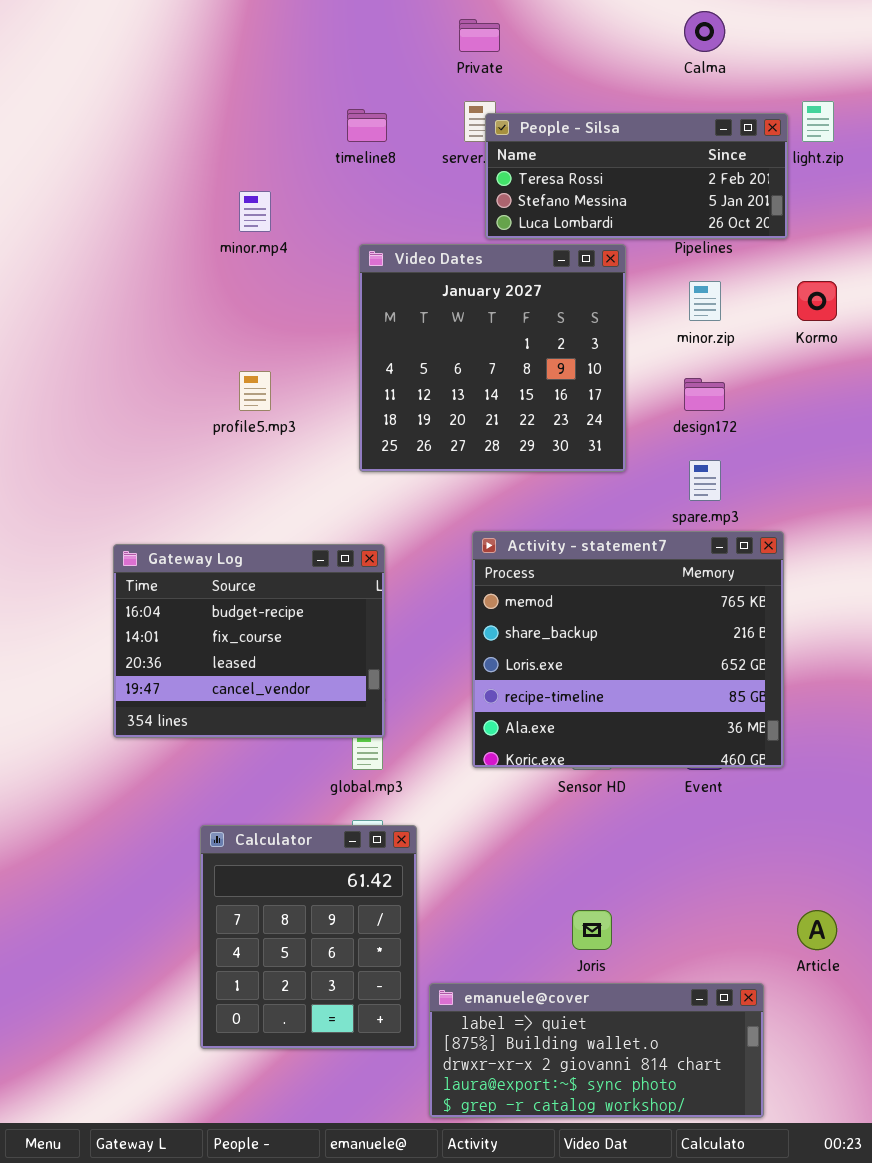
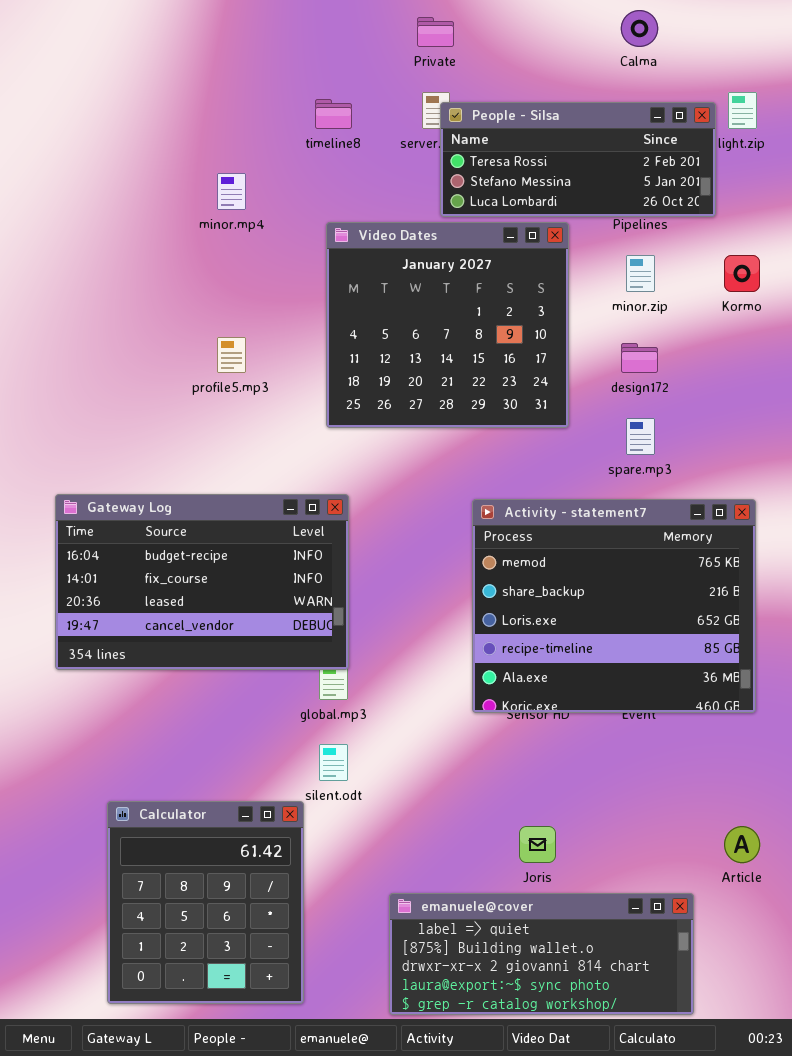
Activity - statement7: [472,531,784,768] -> [472,499,756,713], moved
Gateway Log: [113,544,385,738] -> [55,494,349,670], resized
Calculator: [200,825,417,1049] -> [107,801,304,1004], moved

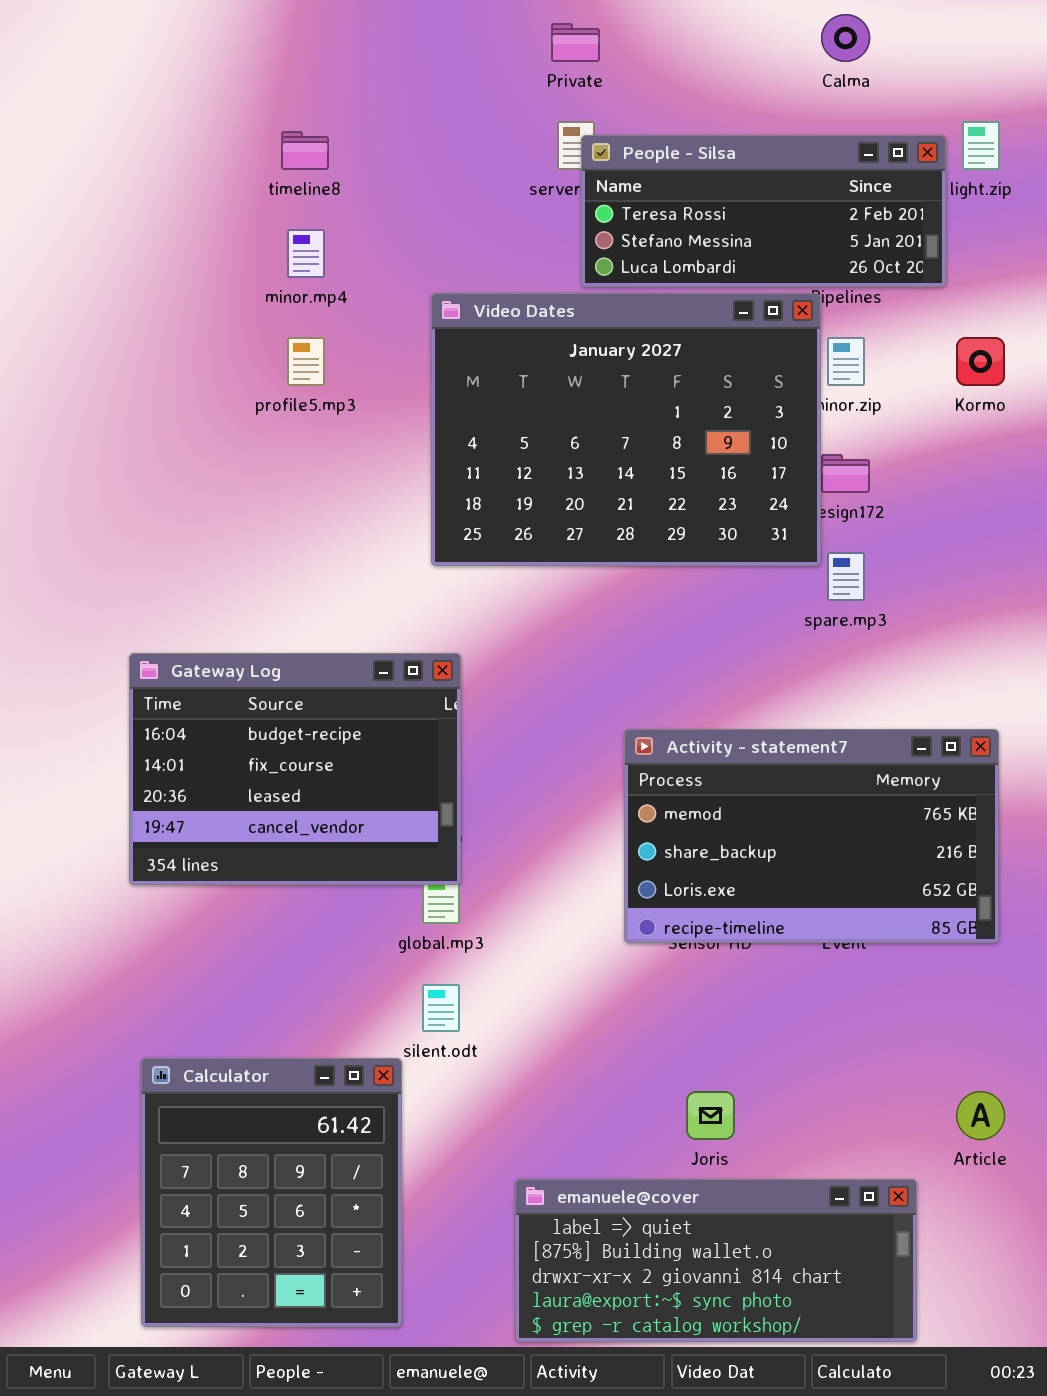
timeline8: [315,99,352,129] -> [281,131,329,170], moved
Video Dates: [326,222,569,428] -> [431,293,821,566], resized
profile5.mp3: [217,337,246,373] -> [287,337,325,386], moved
Gateway Log: [55,494,349,670] -> [129,653,461,885], resized
Activity - statement7: [472,499,756,713] -> [624,729,999,943], resized

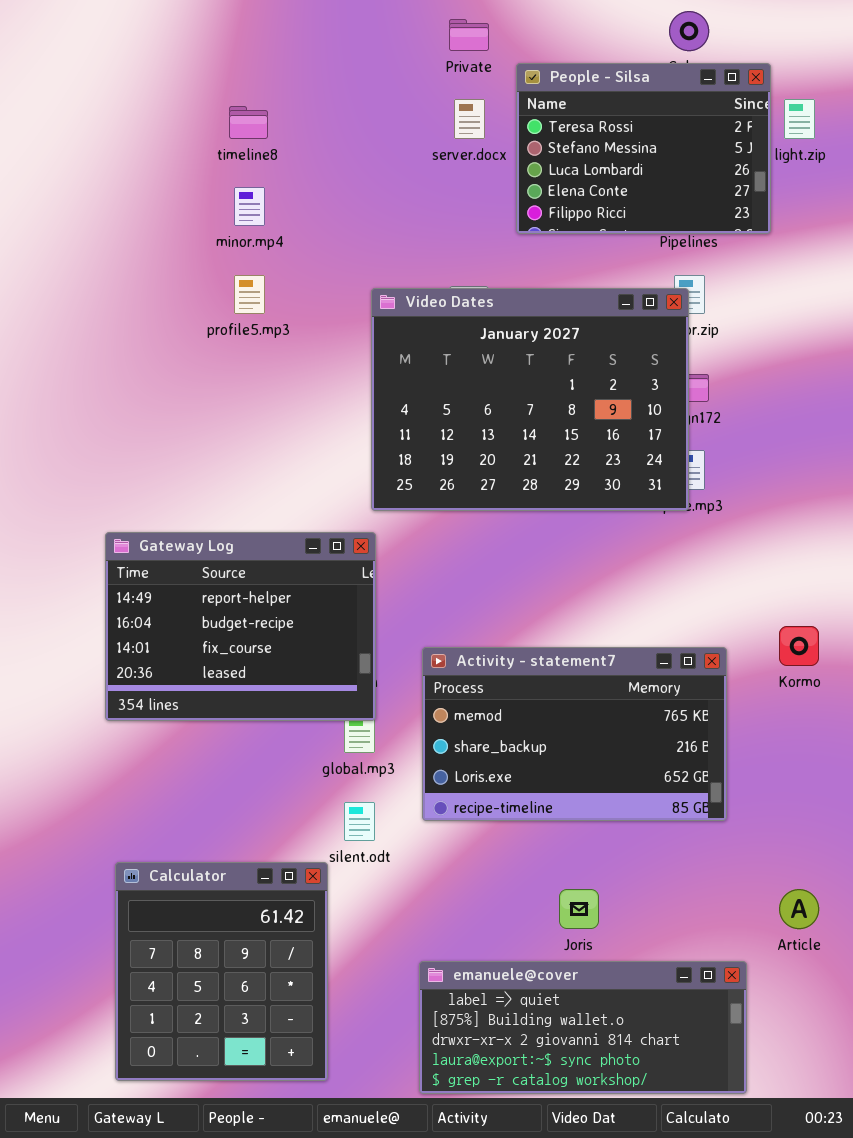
People - Silsa: [581,135,946,287] -> [516,63,771,234], resized
Video Dates: [431,293,821,566] -> [371,288,689,511], moved
Kormo: [956,337,1005,386] -> [779,626,819,666], moved
Gateway Log: [129,653,461,885] -> [105,532,376,721], scrolled up 1 row
Activity - statement7: [624,729,999,943] -> [422,647,727,821], moved

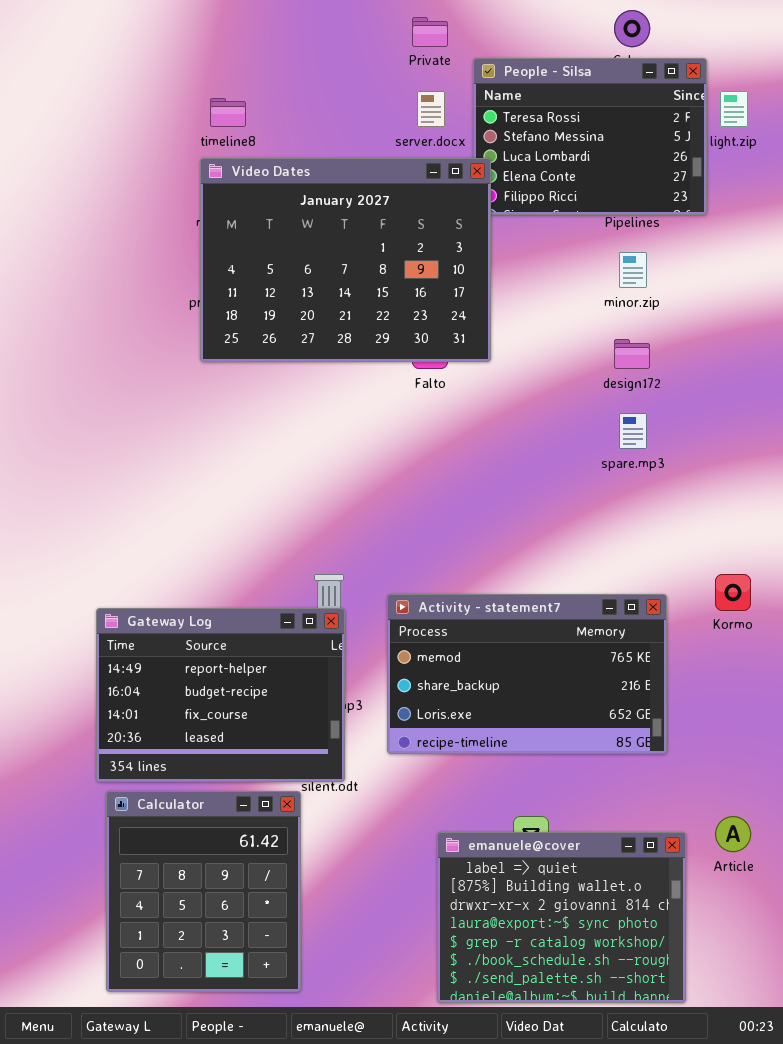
Video Dates: [371,288,689,511] -> [200,158,491,362], moved
Gateway Log: [105,532,376,721] -> [96,608,345,782], moved
emanuele@cover: [419,961,747,1094] -> [437,832,686,1003], resized

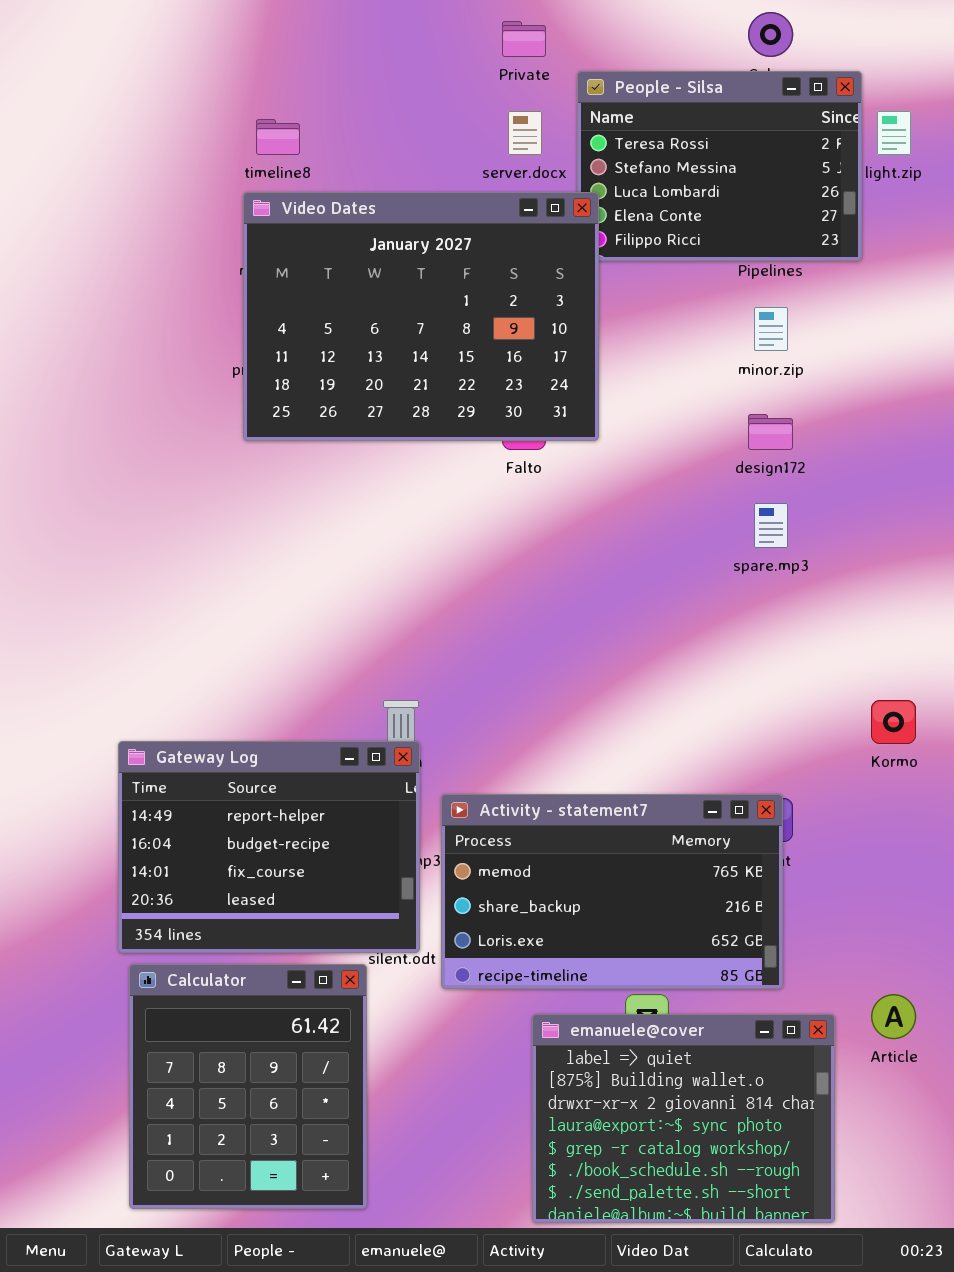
Activity - statement7: [387,594,667,754] -> [441,794,783,989], moved

